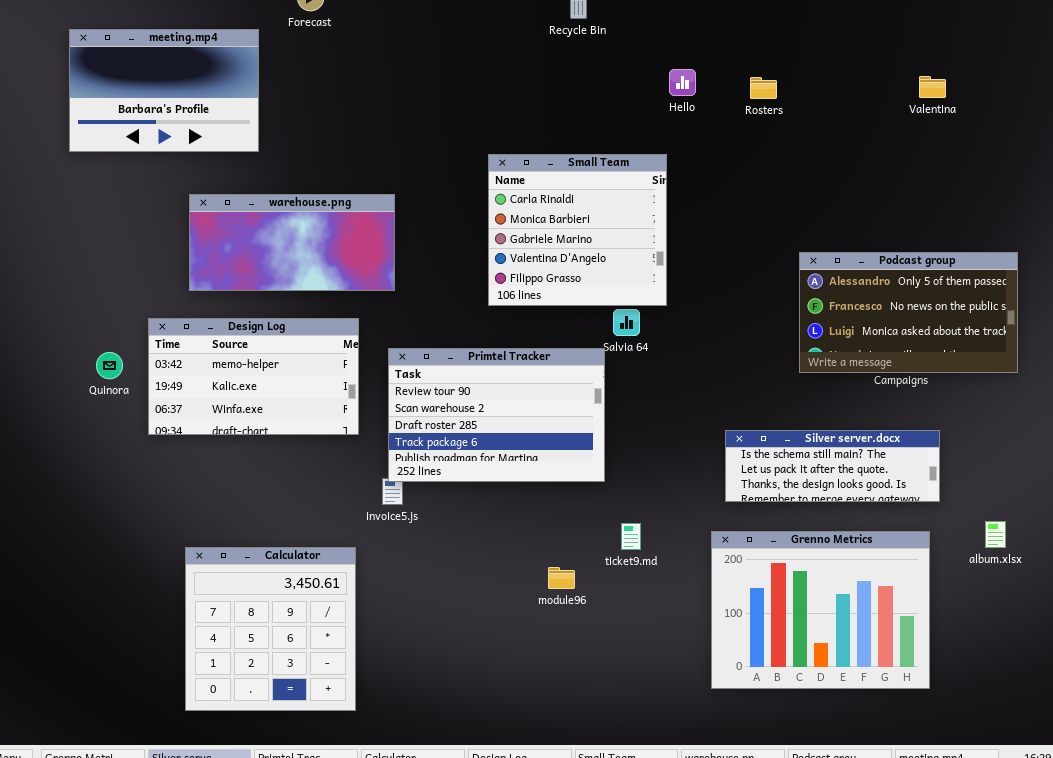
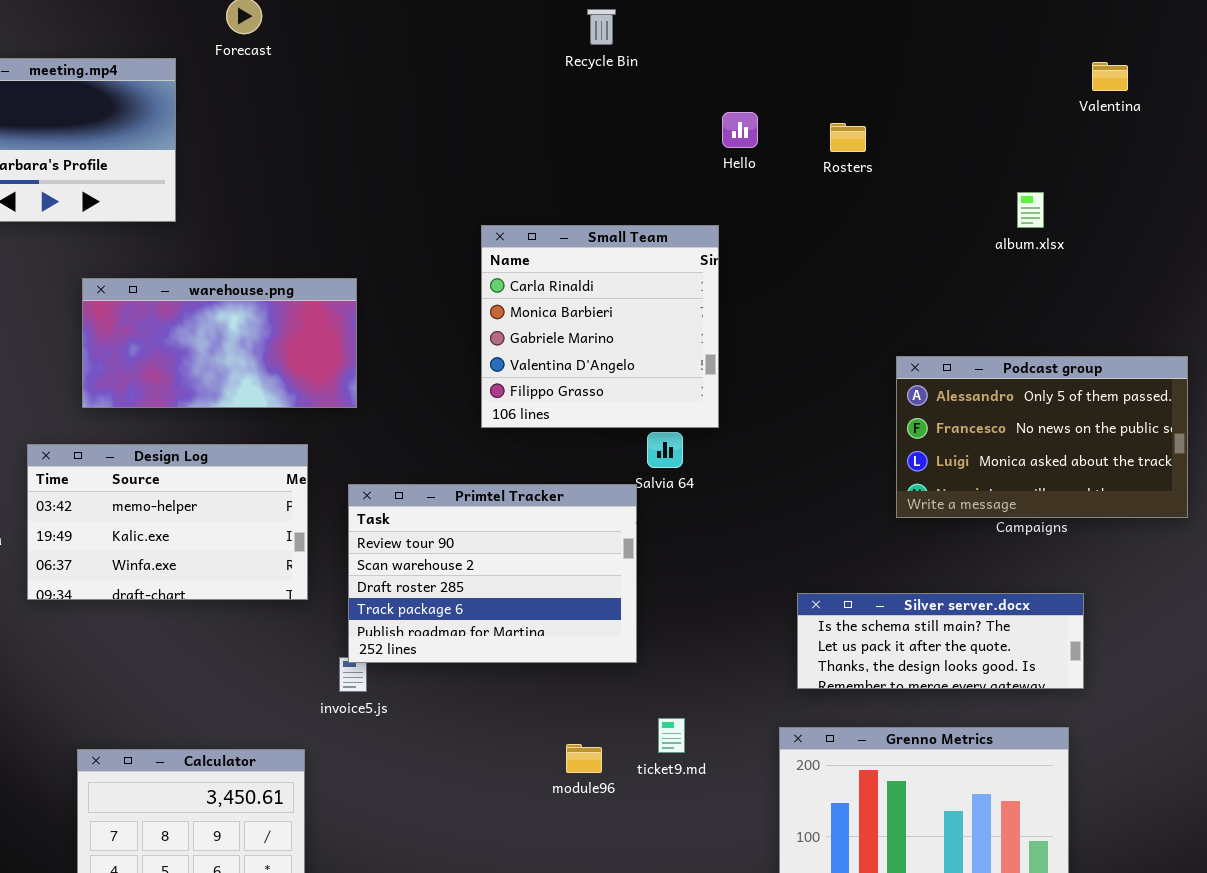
Valentina: [919,76,946,98] -> [1092,62,1128,91], moved
album.xlsx: [985,521,1006,548] -> [1017,192,1044,228], moved
module96: [548,567,575,589] -> [566,744,602,773], moved

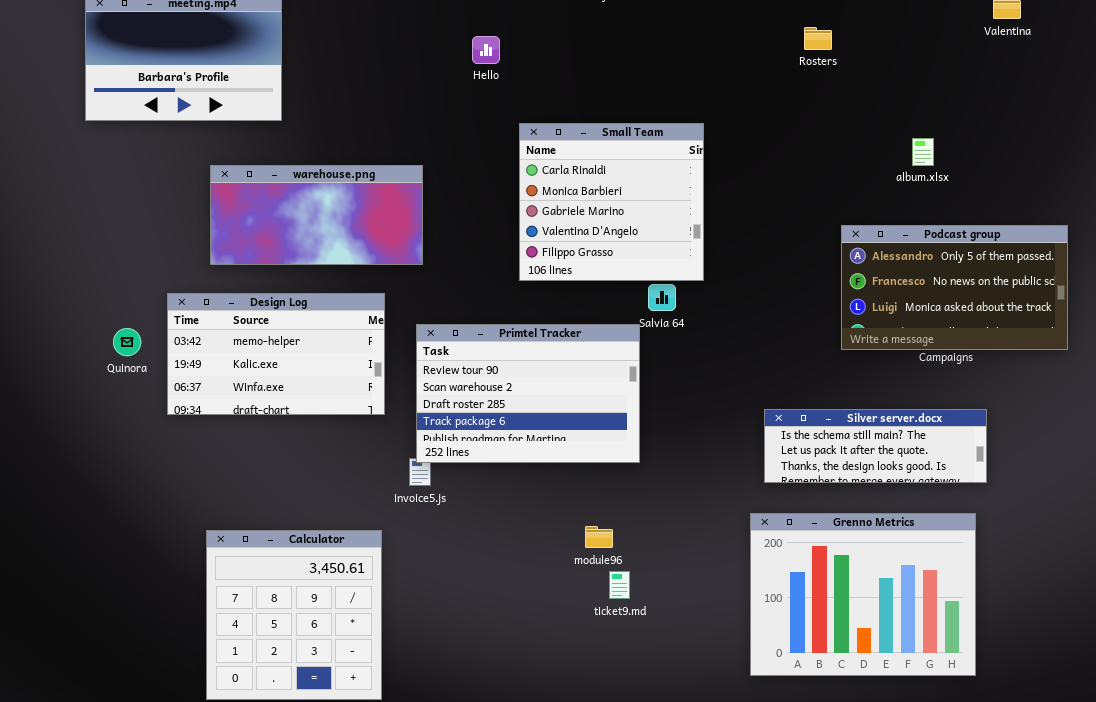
Hello: [722,112,758,148] -> [472,36,500,64], moved
Rosters: [830,123,866,152] -> [804,27,832,50], moved
album.xlsx: [1017,192,1044,228] -> [912,138,934,166], moved
ticket9.md: [658,718,685,753] -> [609,571,630,599], moved

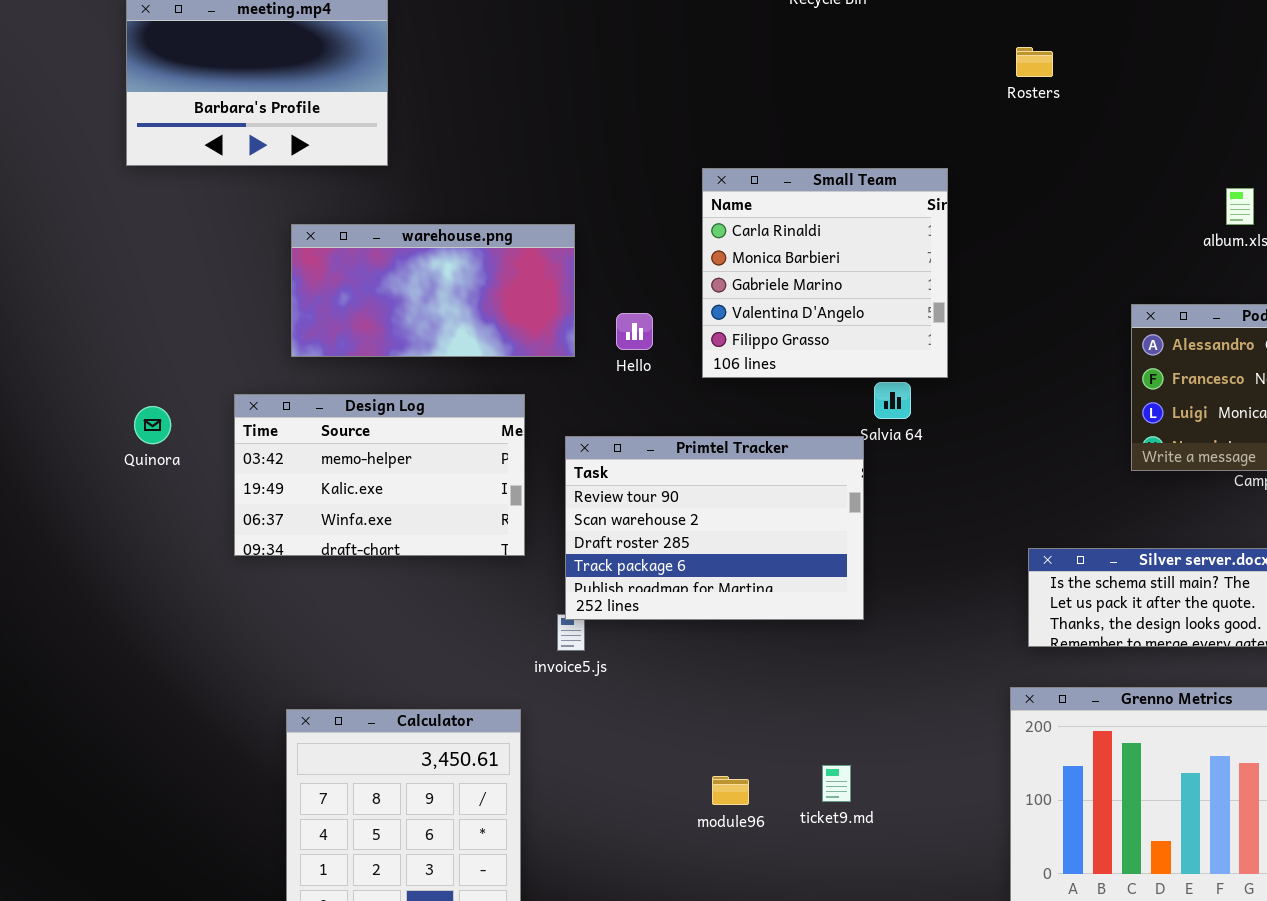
Rosters: [804,27,832,50] -> [1016,47,1053,77], moved
Hello: [472,36,500,64] -> [616,313,653,350], moved
Quinora: [113,328,141,356] -> [134,406,171,444], moved
module96: [585,526,613,548] -> [712,776,749,805], moved

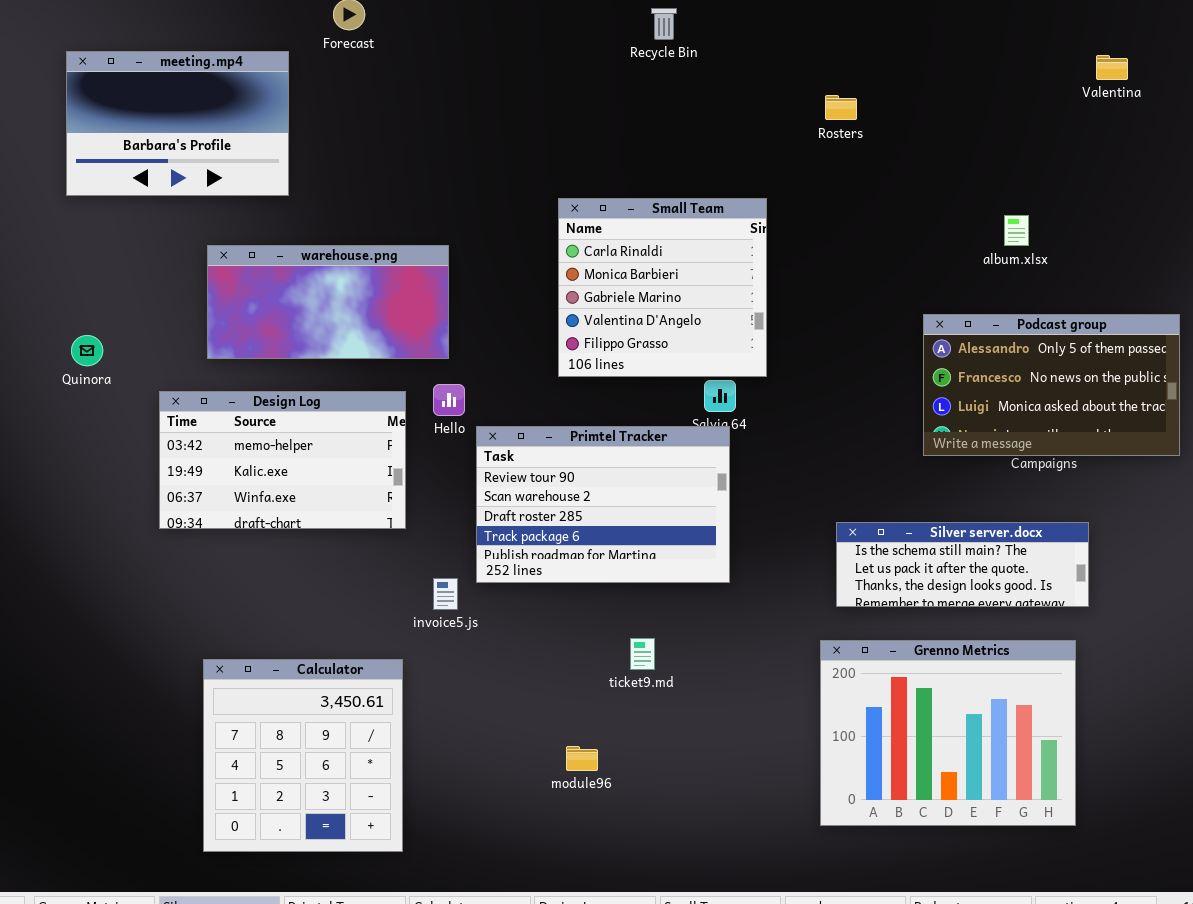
Hello: [616,313,653,350] -> [433,384,465,416], moved
Quinora: [134,406,171,444] -> [71,335,103,366], moved
Primtel Tracker: [565,436,864,620] -> [476,426,730,583], moved
ticket9.md: [822,765,851,802] -> [630,638,655,670], moved
module96: [712,776,749,805] -> [566,746,598,771], moved

